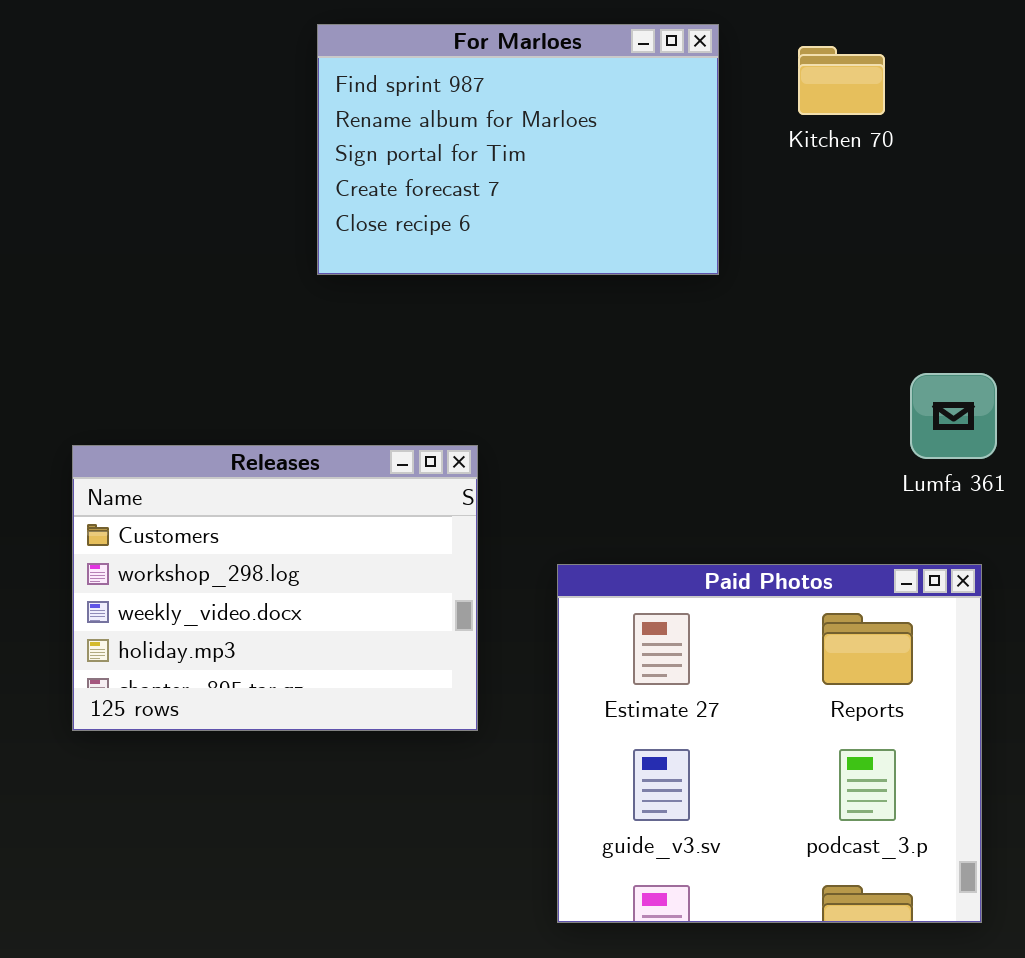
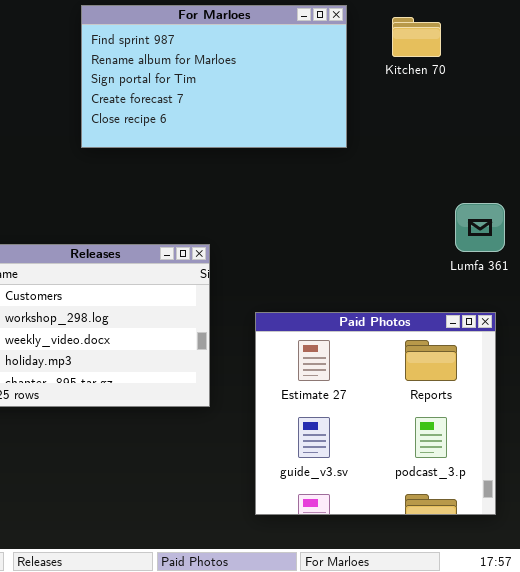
For Marloes: [317,24,719,275] -> [81,5,347,148], resized

